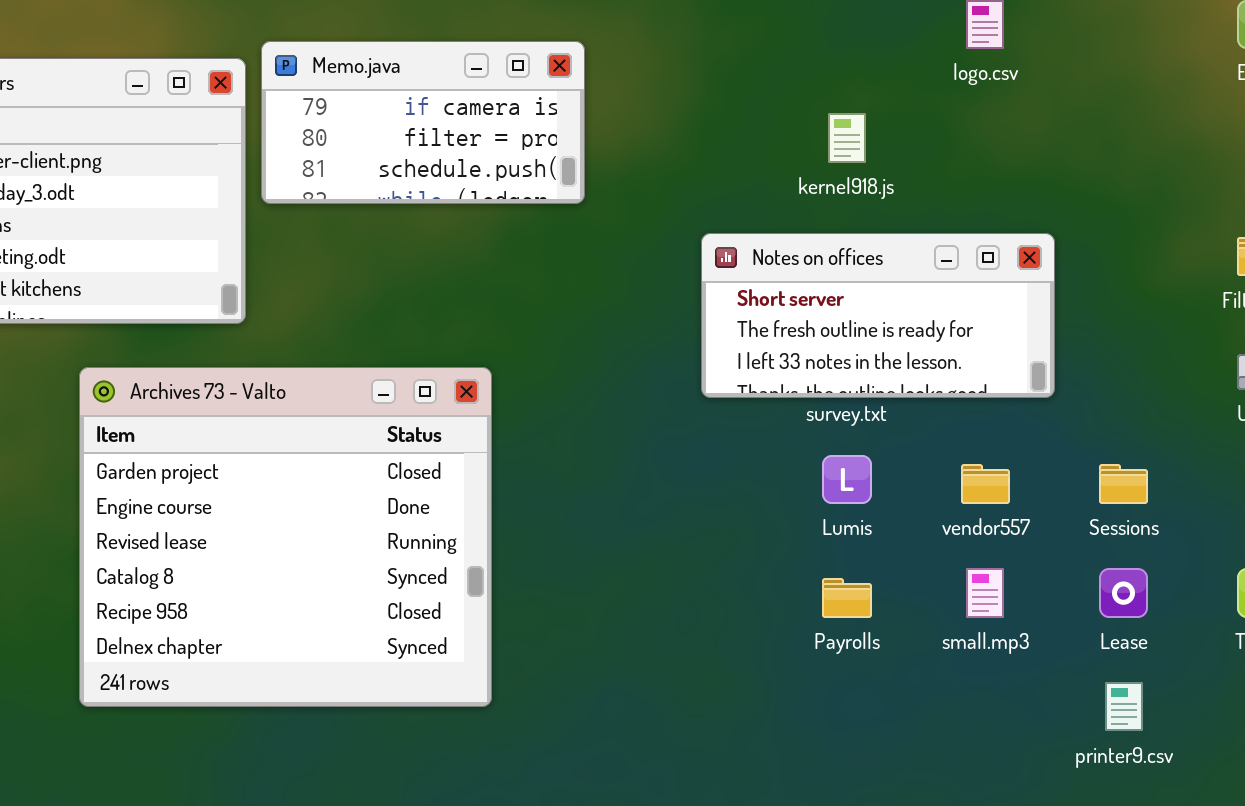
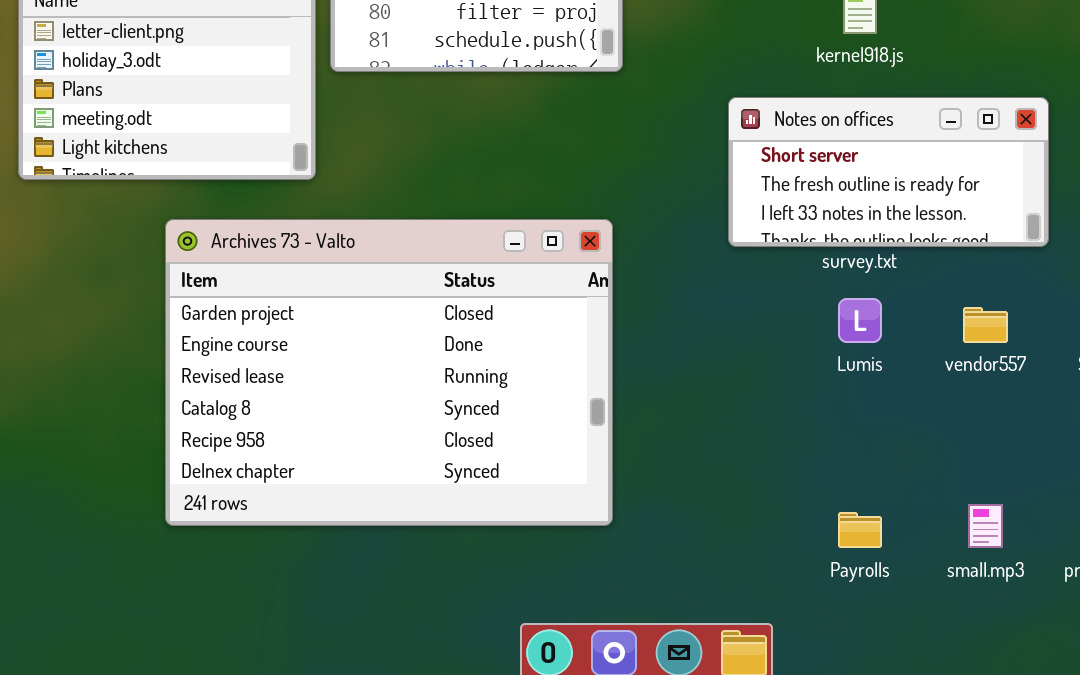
Archives 73 - Valto: [79,367,492,707] -> [165,219,613,526], resized
small.mp3: [966,568,1004,618] -> [968,504,1003,548], moved
Payrolls: [822,578,872,618] -> [838,512,882,548], moved

